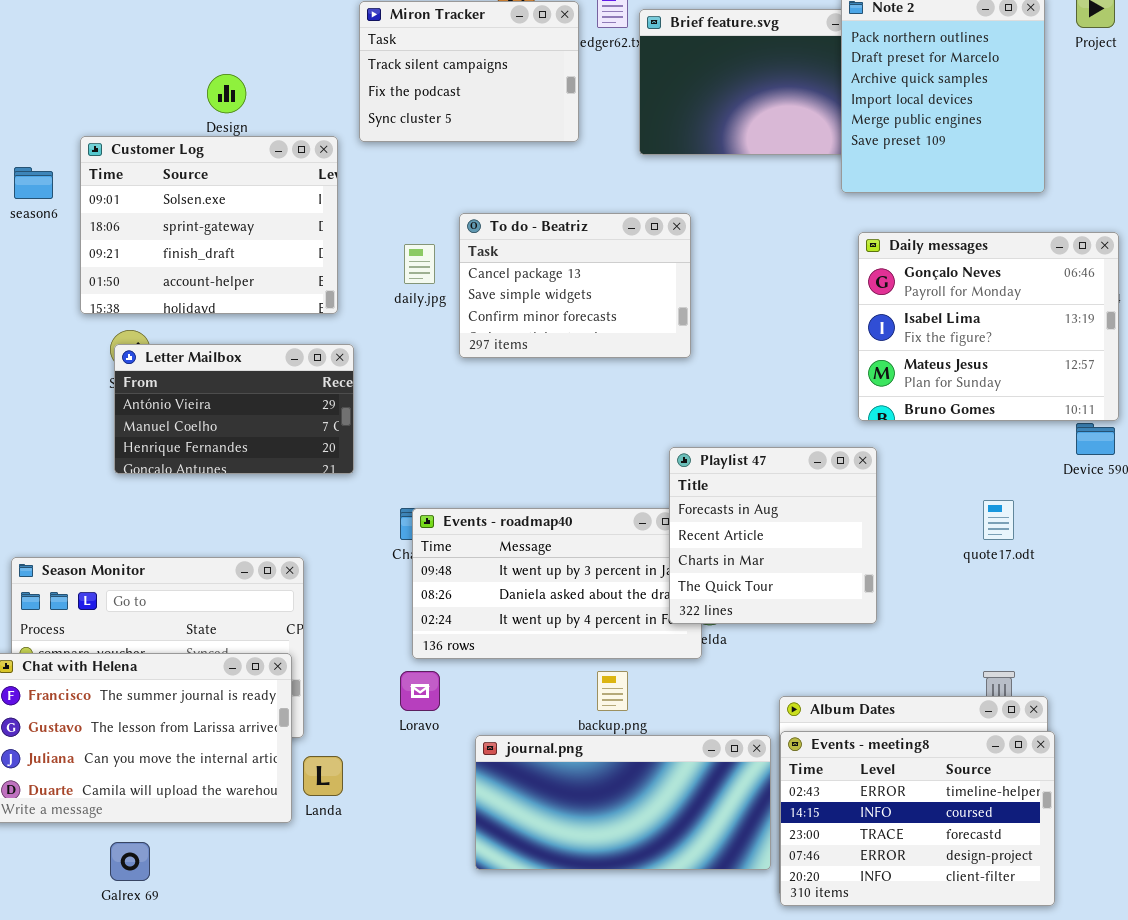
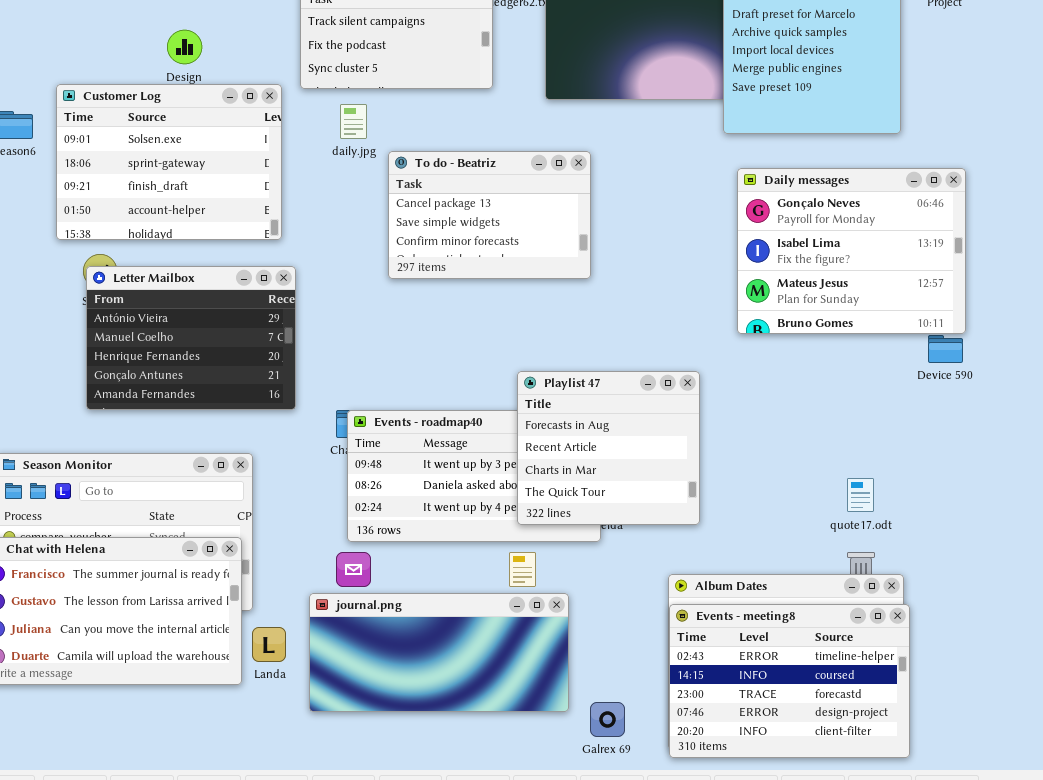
daily.jpg: [404,244,435,284] -> [340,104,367,139], moved
Letter Mailbox: [114,344,354,474] -> [86,266,296,410], resized
Playlist 47: [669,447,877,624] -> [517,371,700,525], moved
quote17.odt: [983,500,1014,540] -> [847,478,874,512], moved
journal.png: [475,735,771,870] -> [309,593,569,712], moved
Galrex 69: [110,842,150,881] -> [590,702,625,737], moved

